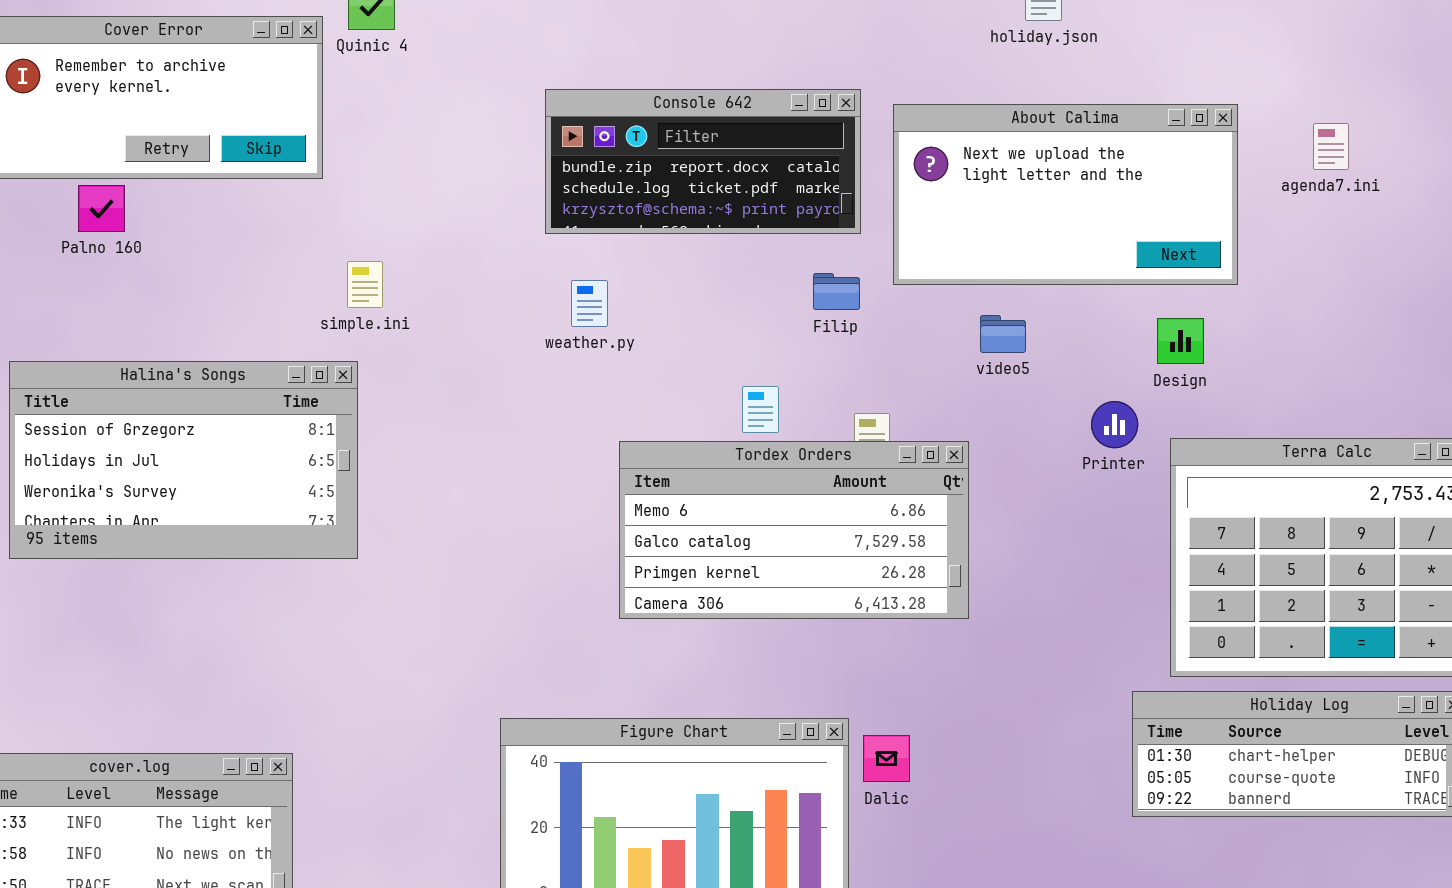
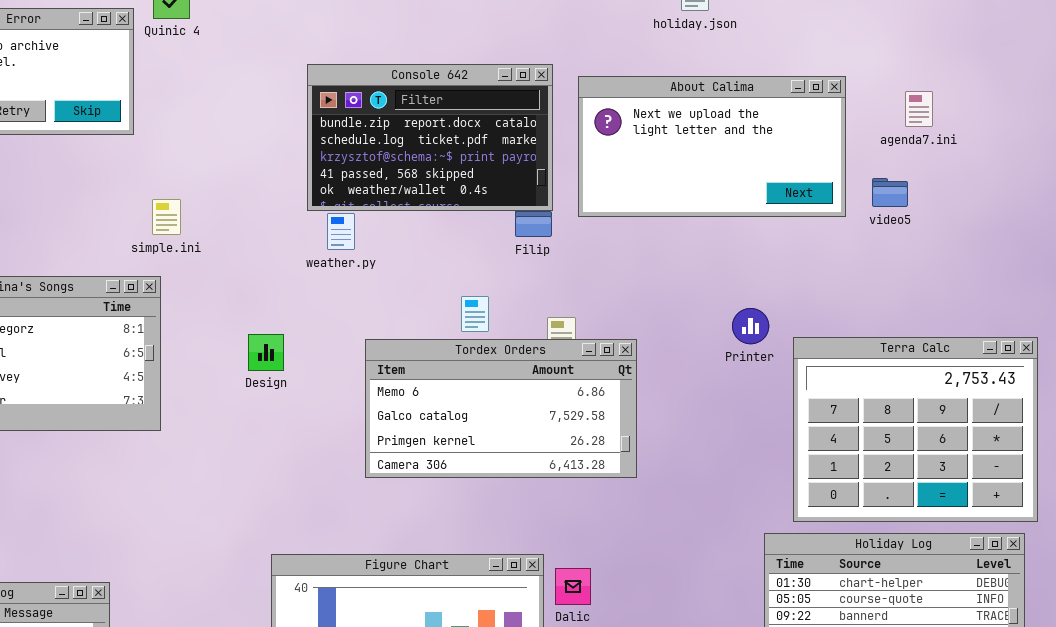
Console 642: [545,89,861,234] -> [307,64,553,211], resized
video5: [980,315,1026,353] -> [872,178,908,207], moved
Design: [1157,318,1204,364] -> [248,334,284,371], moved

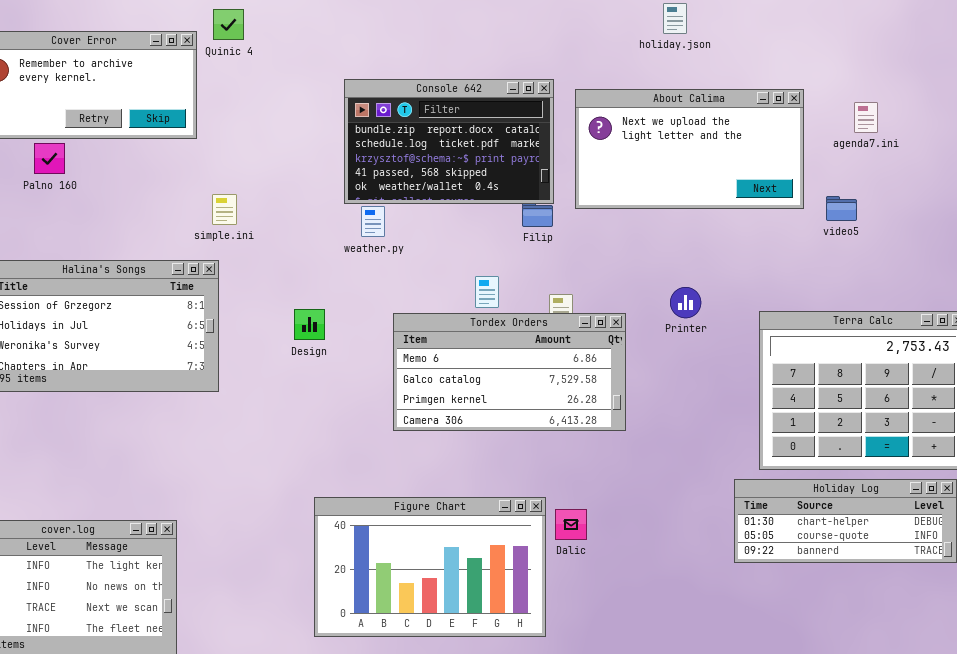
video5: [872,178,908,207] -> [826,196,857,221], moved
Printer: [732,308,769,344] -> [670,287,701,318], moved

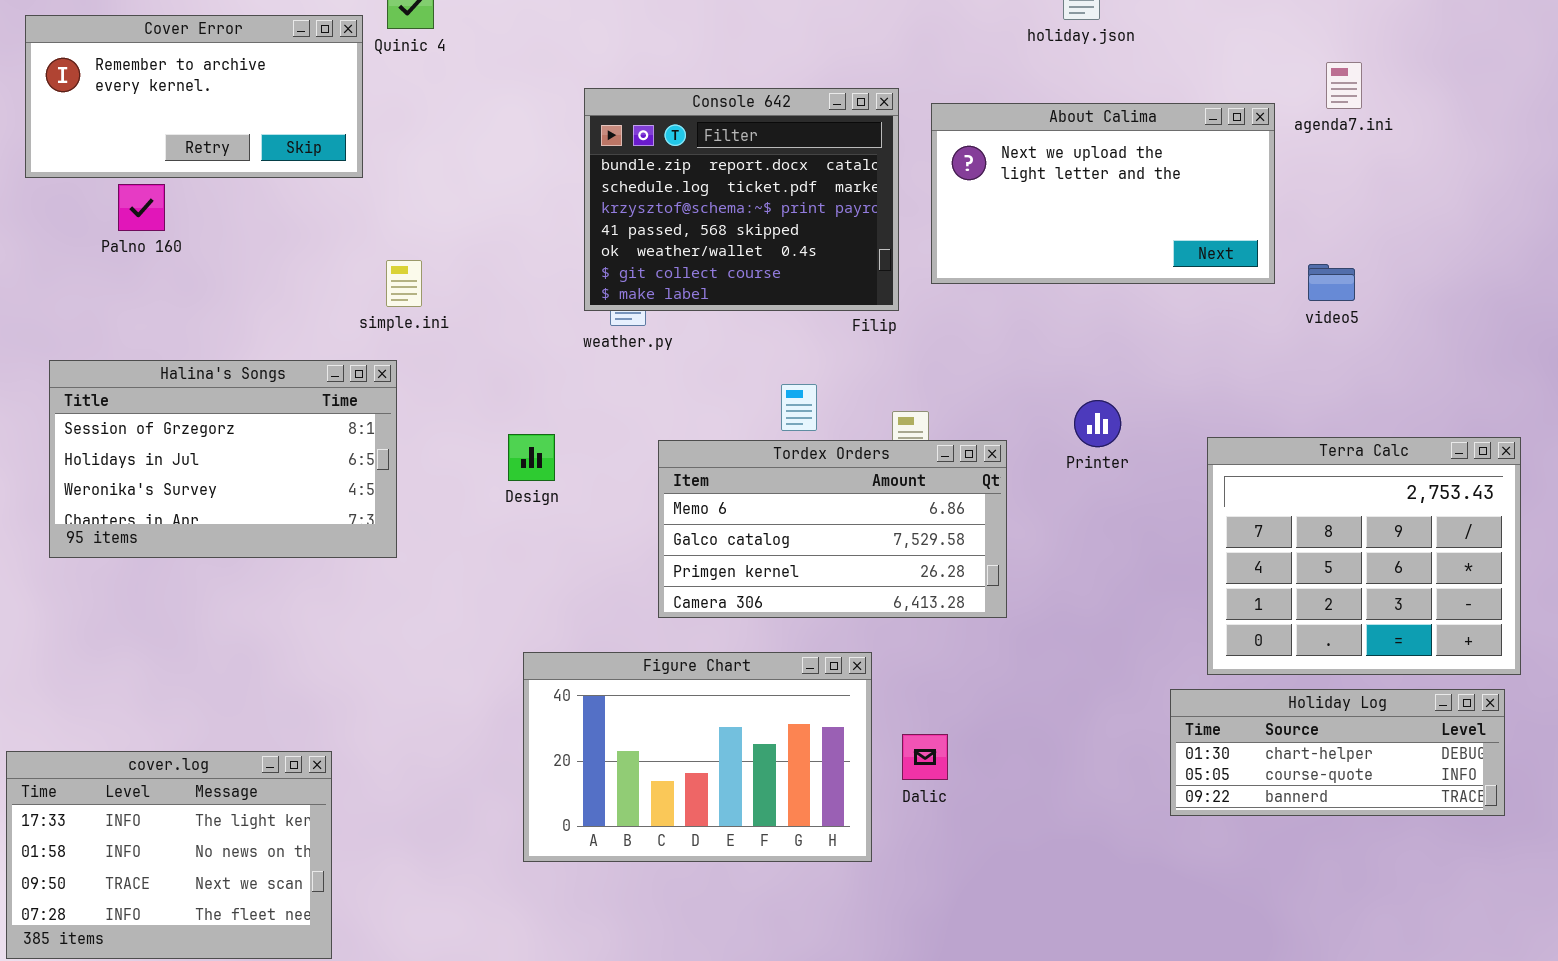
Console 642: [344,79,554,204] -> [584,88,899,311], resized
agenda7.ini: [854,102,878,133] -> [1326,62,1362,109], moved
Figure Chart: [314,497,546,637] -> [523,652,872,862], moved

